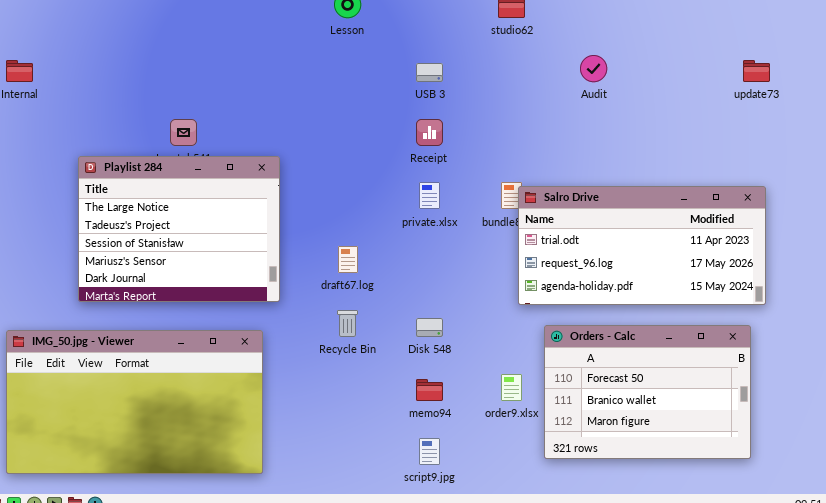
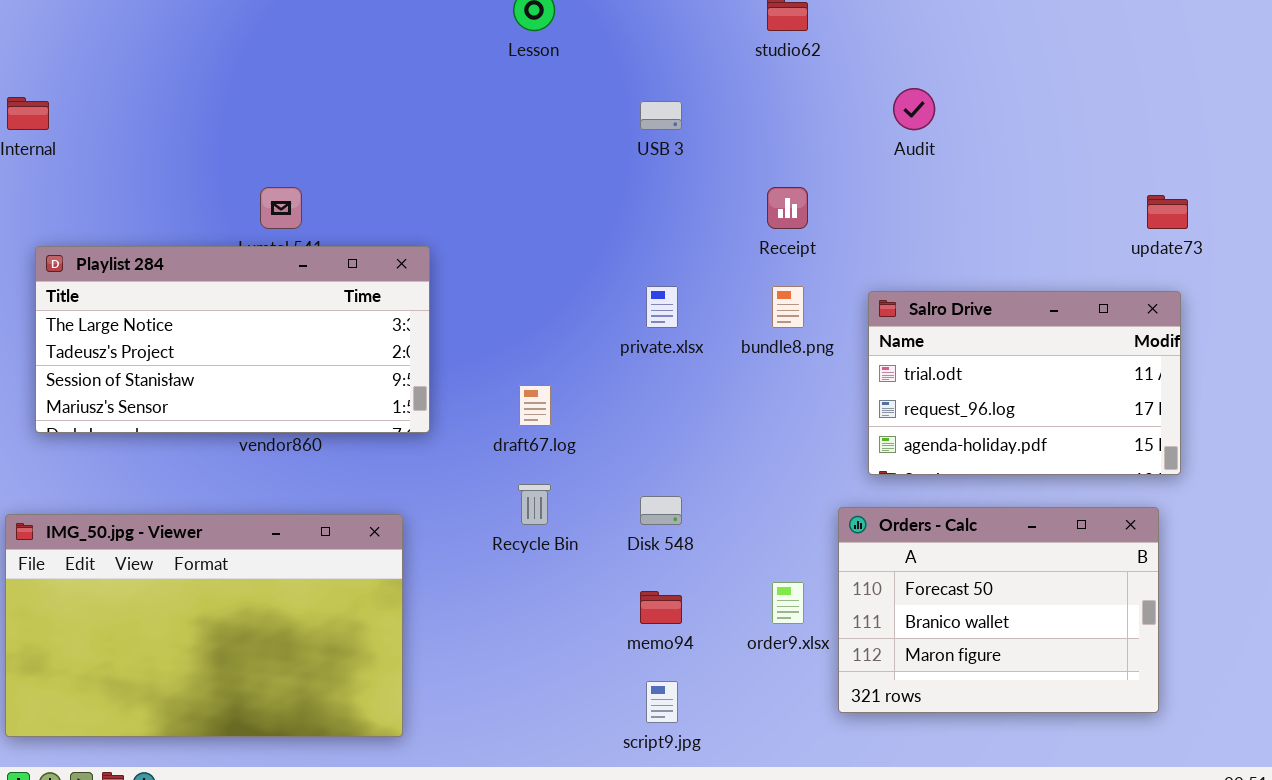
update73: [743,60,770,82] -> [1147,195,1188,229], moved
Receipt: [416,119,443,146] -> [767,187,808,229], moved
Playlist 284: [78,156,280,302] -> [35,246,430,433], resized
Salro Drive: [518,186,766,305] -> [868,291,1181,475], resized

